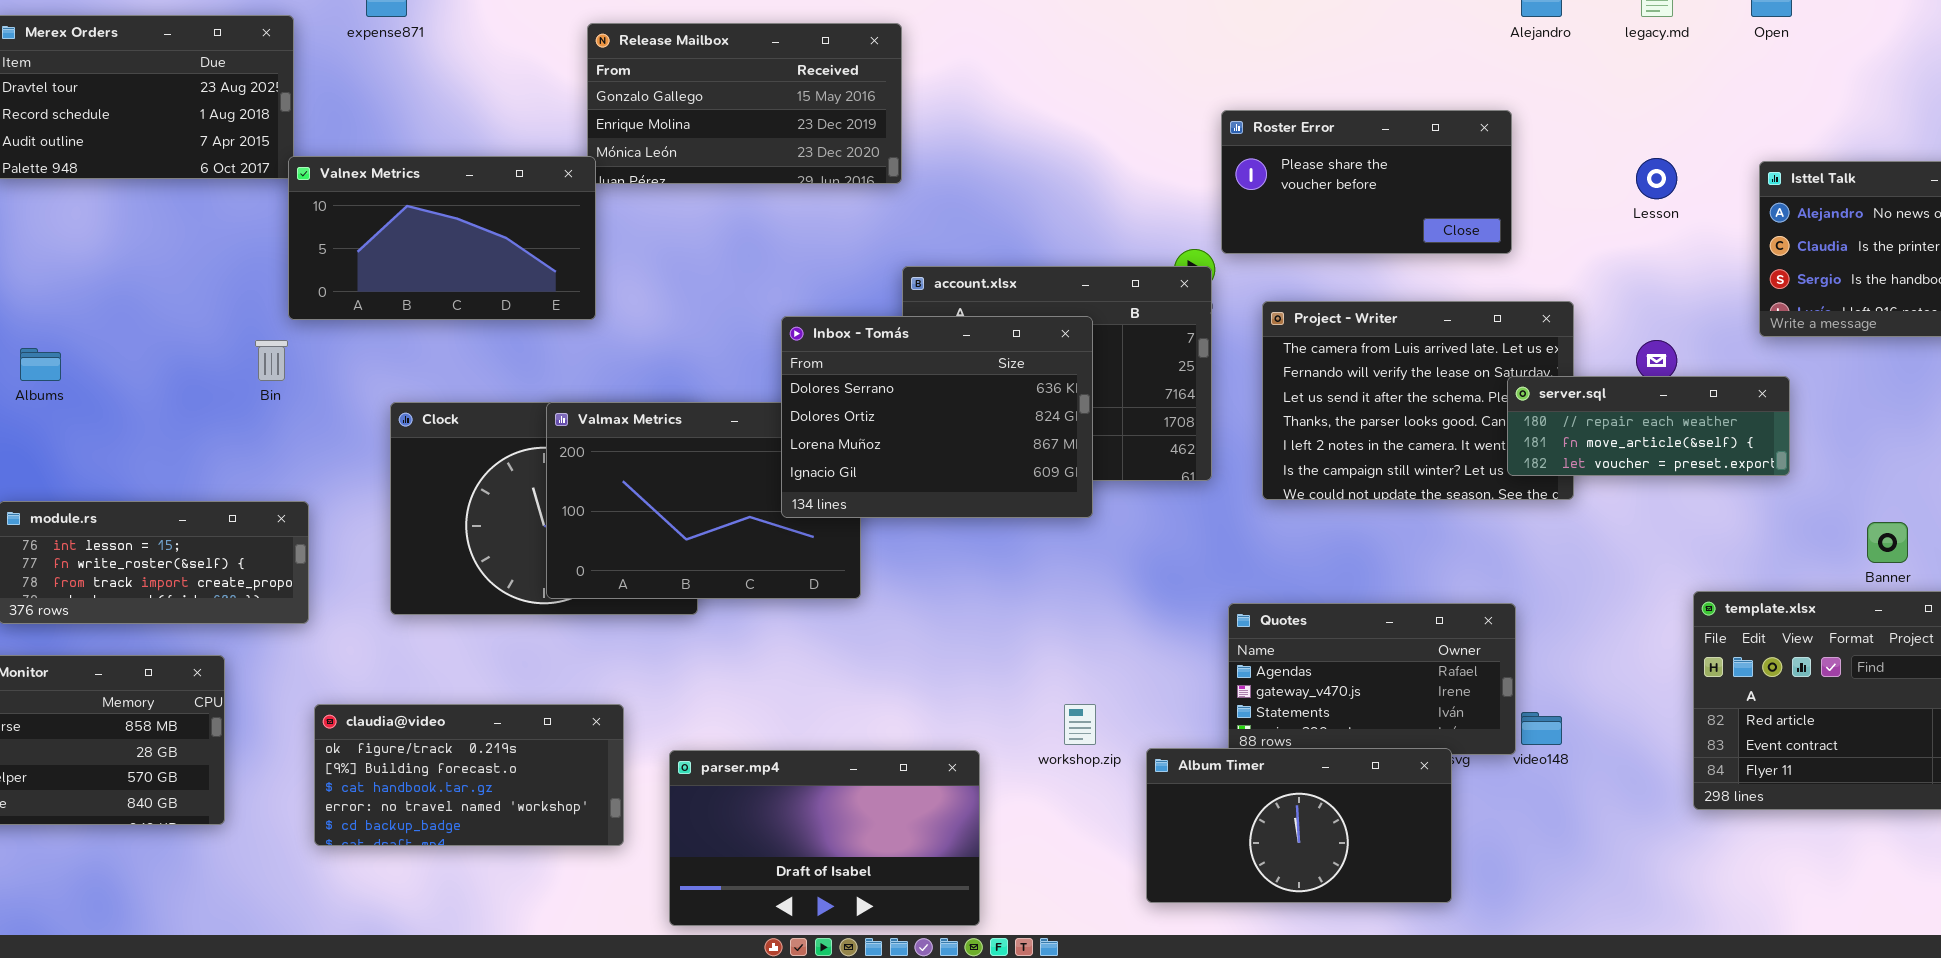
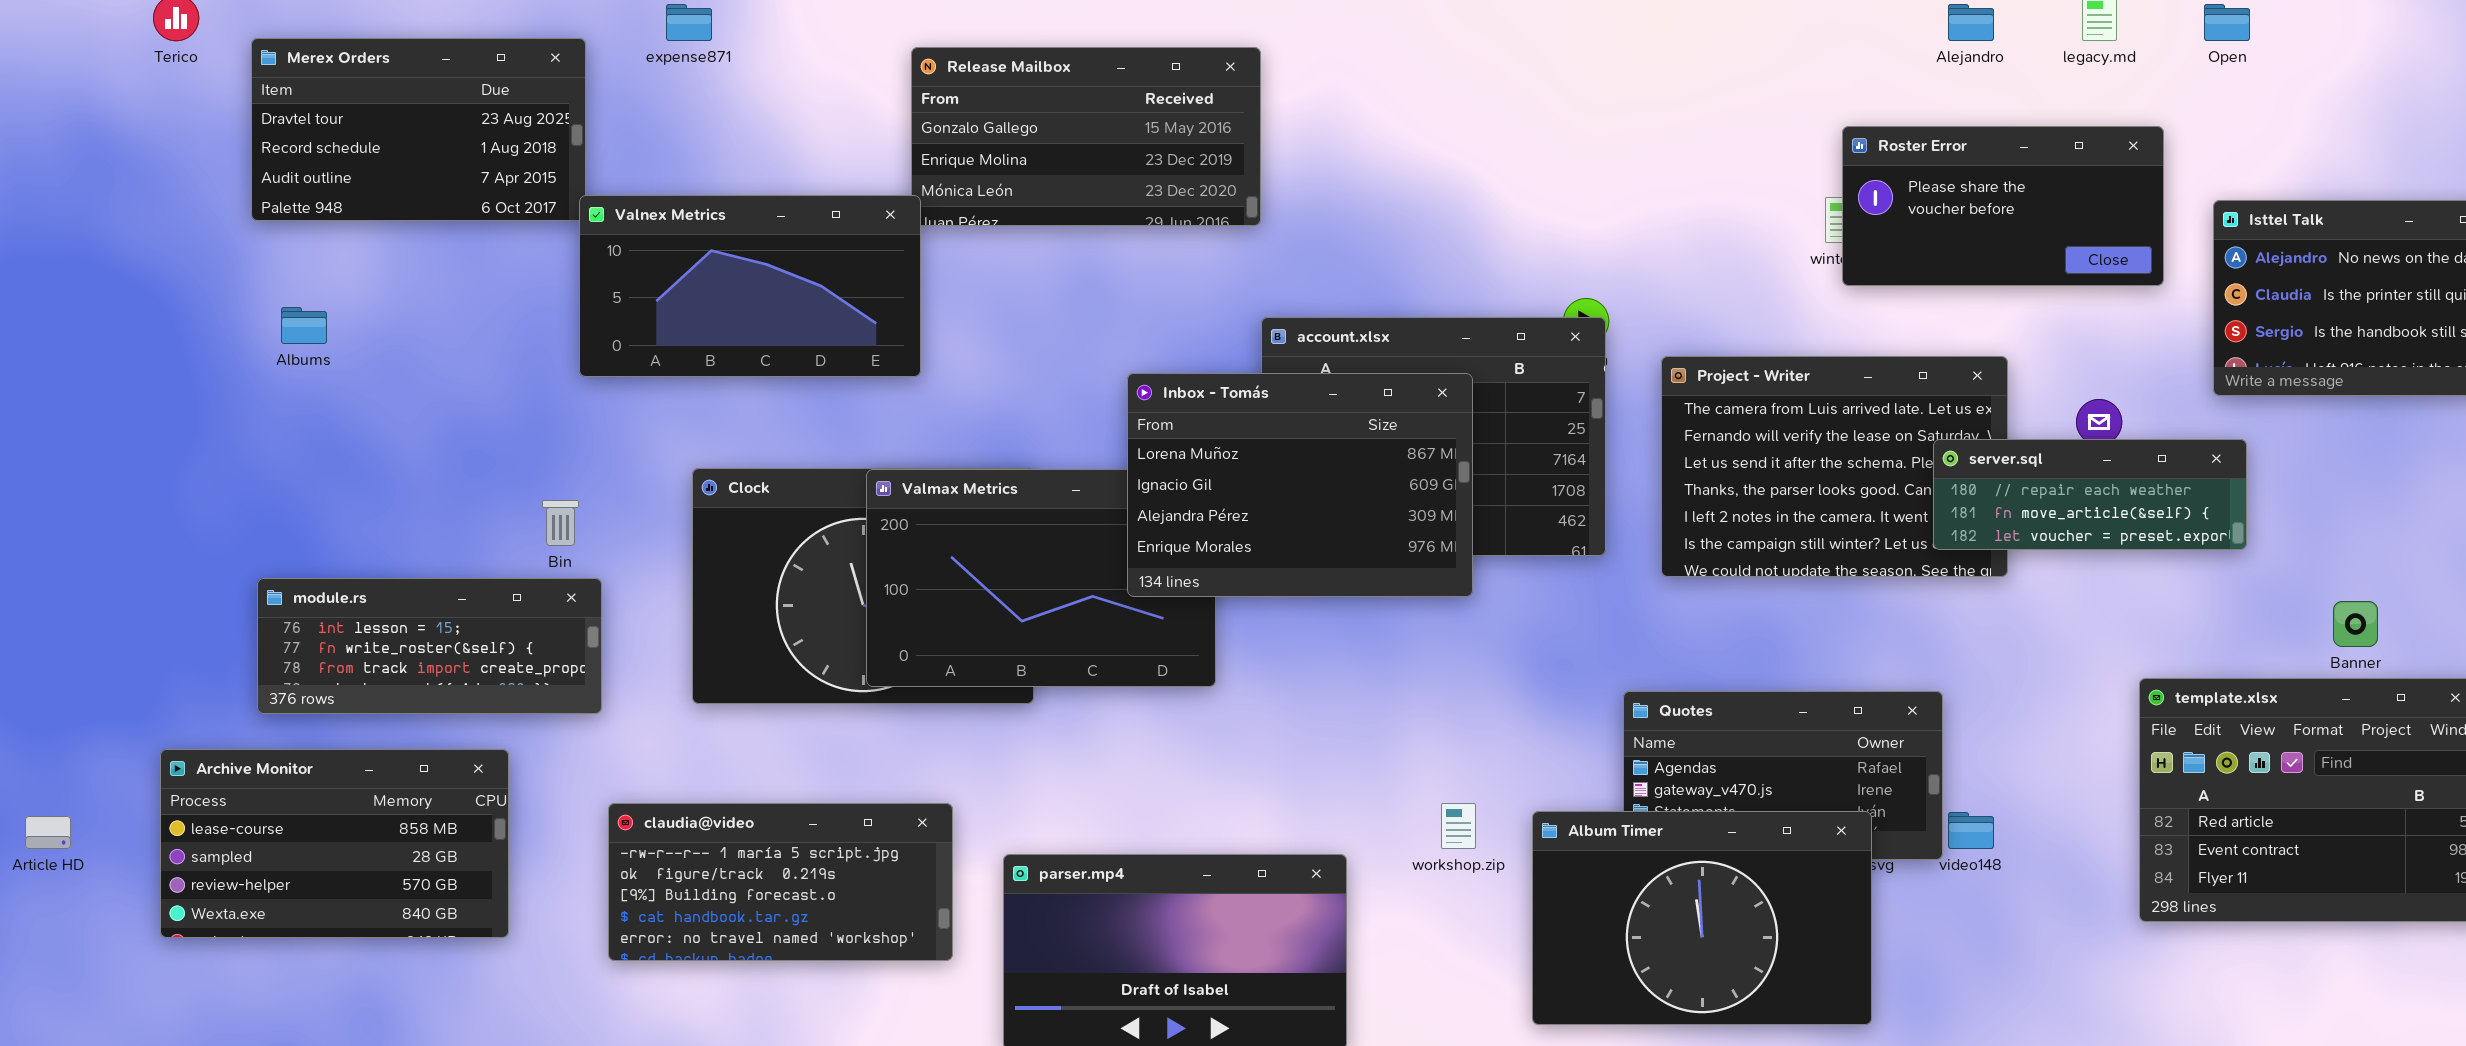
Roster Error: [1221,110,1512,254] -> [1842,126,2164,286], moved
Inbox - Tomás: [781,316,1093,518] -> [1127,373,1473,597], scrolled down 2 rows
Bin: [255,340,288,381] -> [542,500,579,546], moved
Albums: [20,348,61,381] -> [281,307,327,344], moved
claudia@video: [314,704,624,846] -> [608,803,953,961], scrolled up 1 row
Album Timer: [1146,748,1452,903] -> [1532,811,1872,1025], resized

